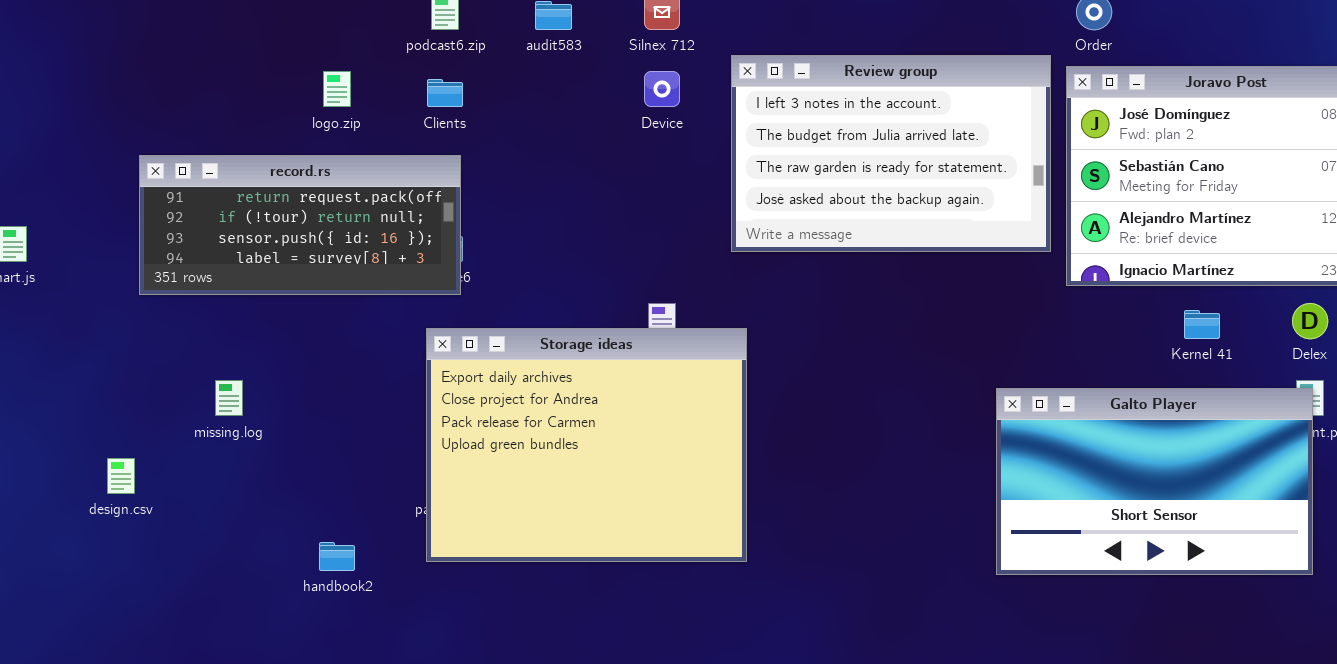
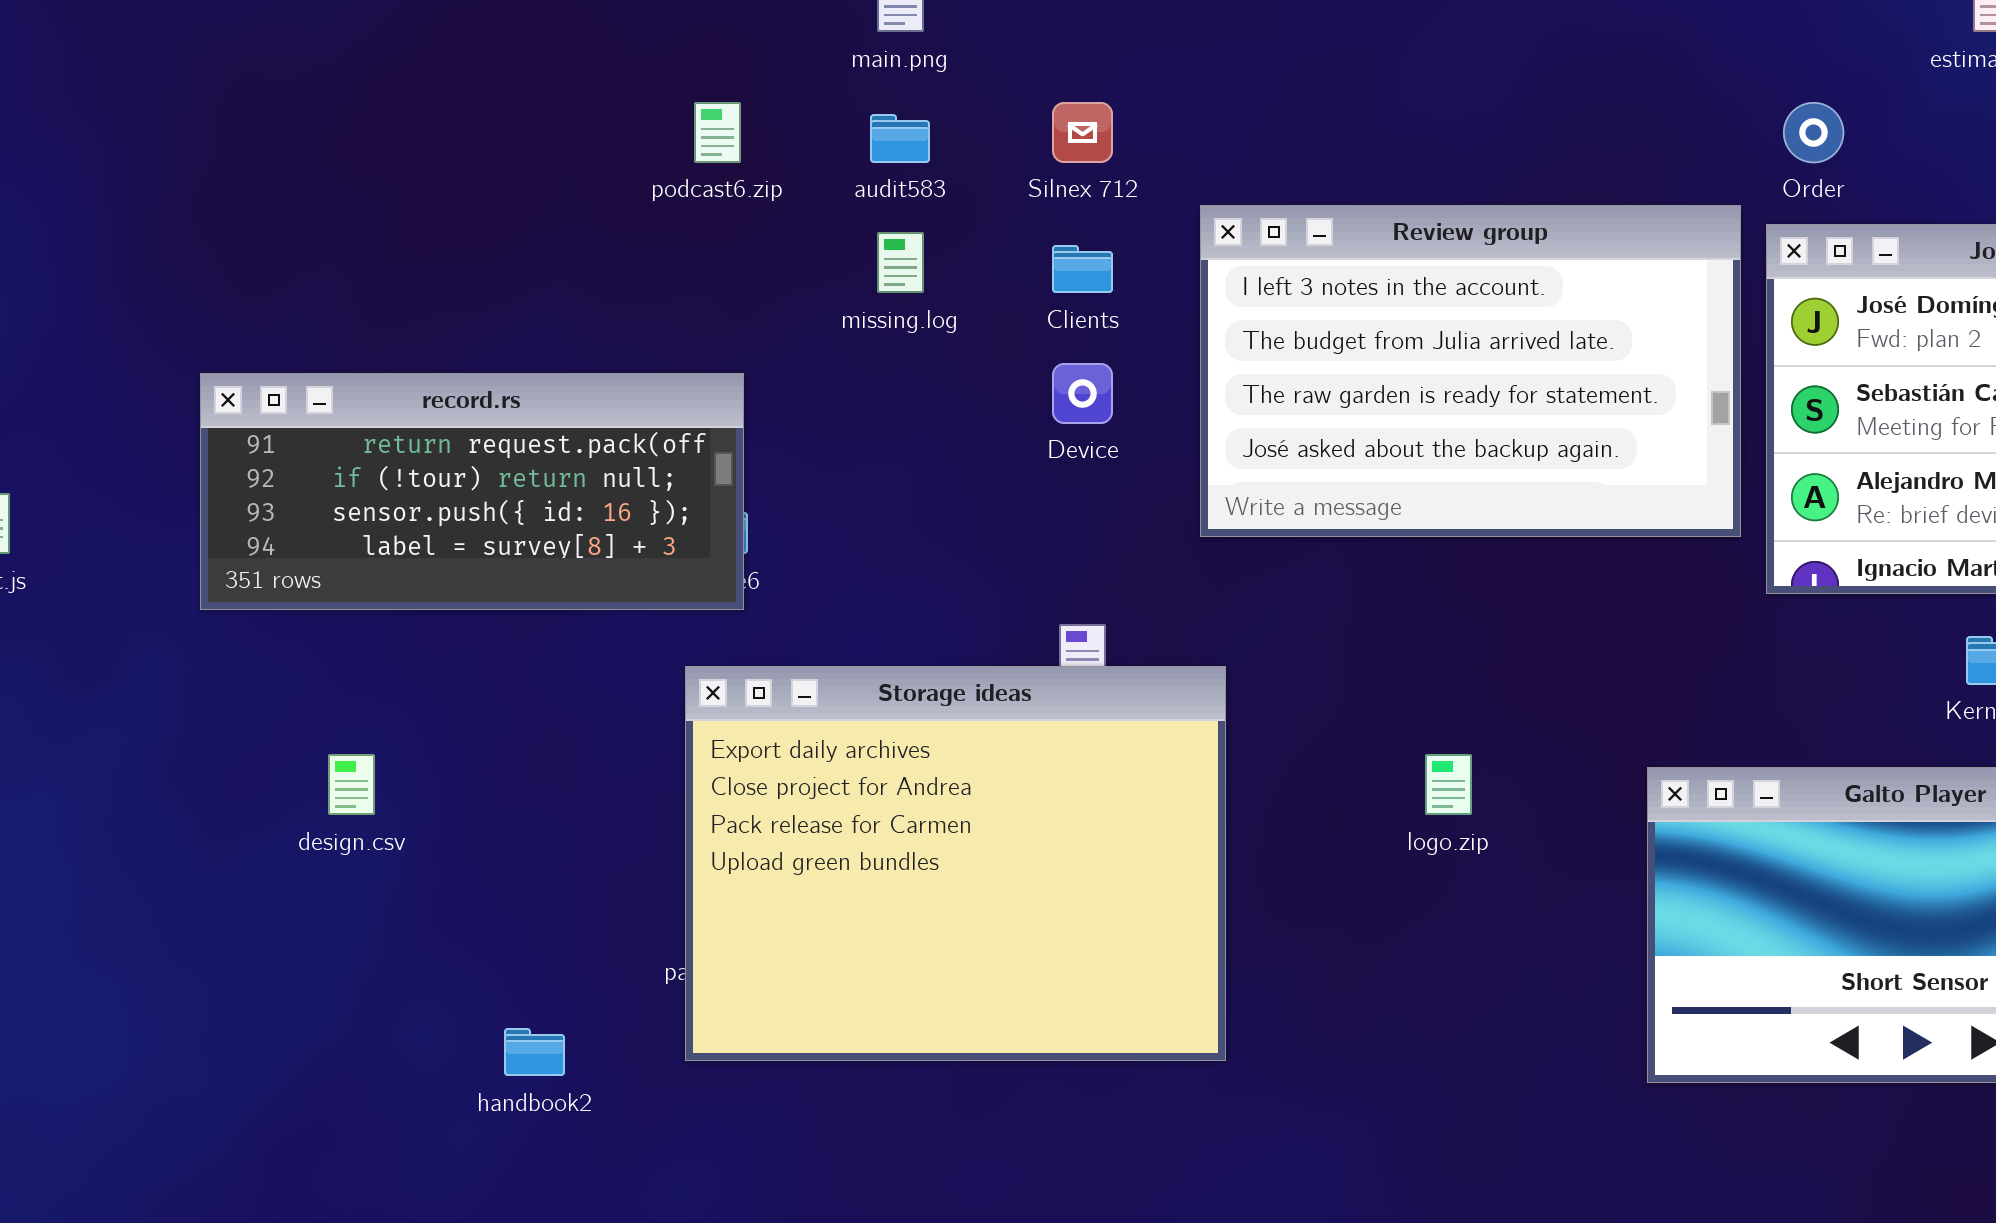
logo.zip: [323,71,351,107] -> [1425,754,1472,815], moved
Device: [644,71,680,107] -> [1052,363,1113,424], moved
Clients: [427,79,463,107] -> [1052,245,1113,293], moved
missing.log: [215,380,243,416] -> [877,232,924,293], moved
design.csv: [107,458,135,494] -> [328,754,375,815], moved

